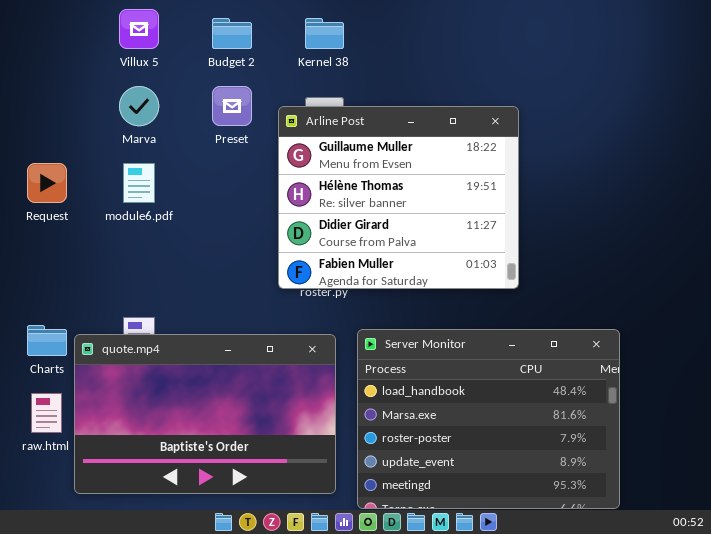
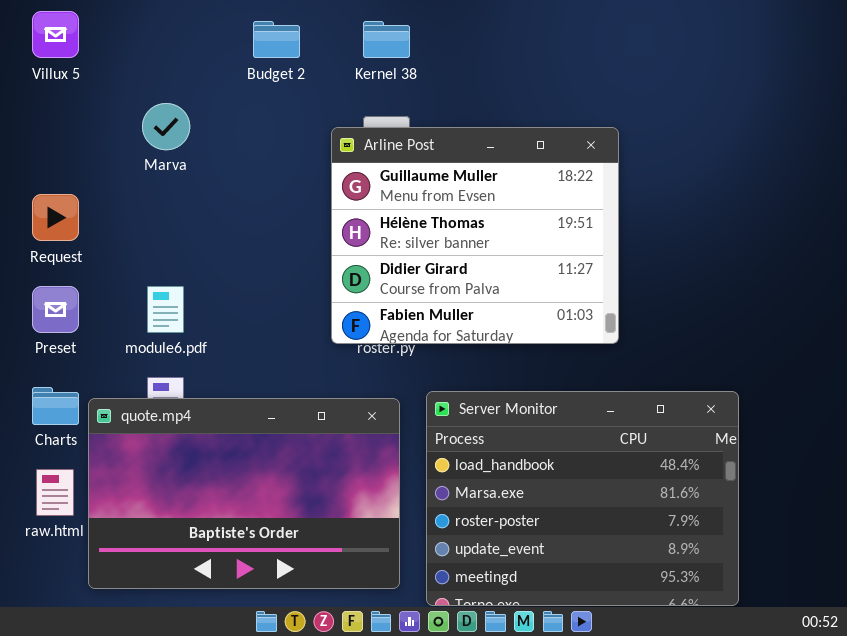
Villux 5: [119,9,159,49] -> [32,11,79,58], moved
Preset: [212,86,252,126] -> [32,286,79,333], moved
module6.pdf: [123,163,155,203] -> [147,286,184,333], moved

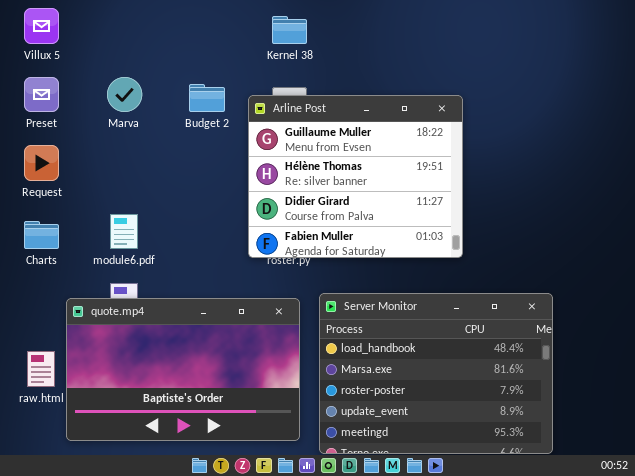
Budget 2: [253,21,300,58] -> [189,84,225,112], moved
Preset: [32,286,79,333] -> [24,77,59,112], moved
Charts: [32,387,79,425] -> [24,221,59,249], moved

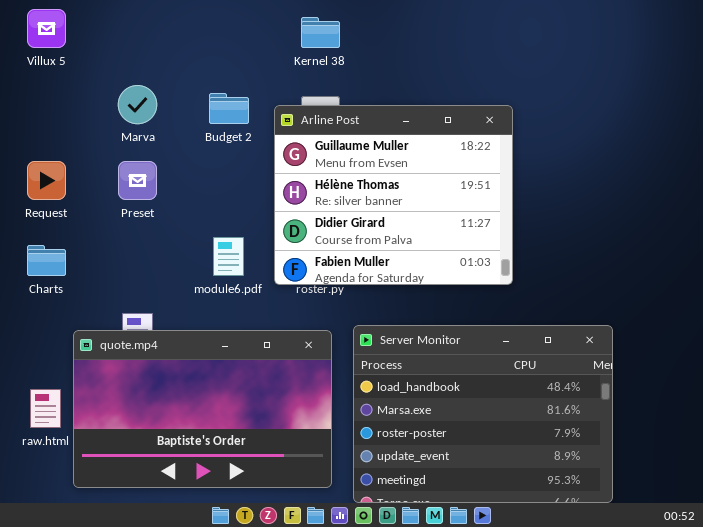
Preset: [24,77,59,112] -> [118,161,157,200], moved
module6.pdf: [110,214,138,249] -> [213,237,244,276], moved

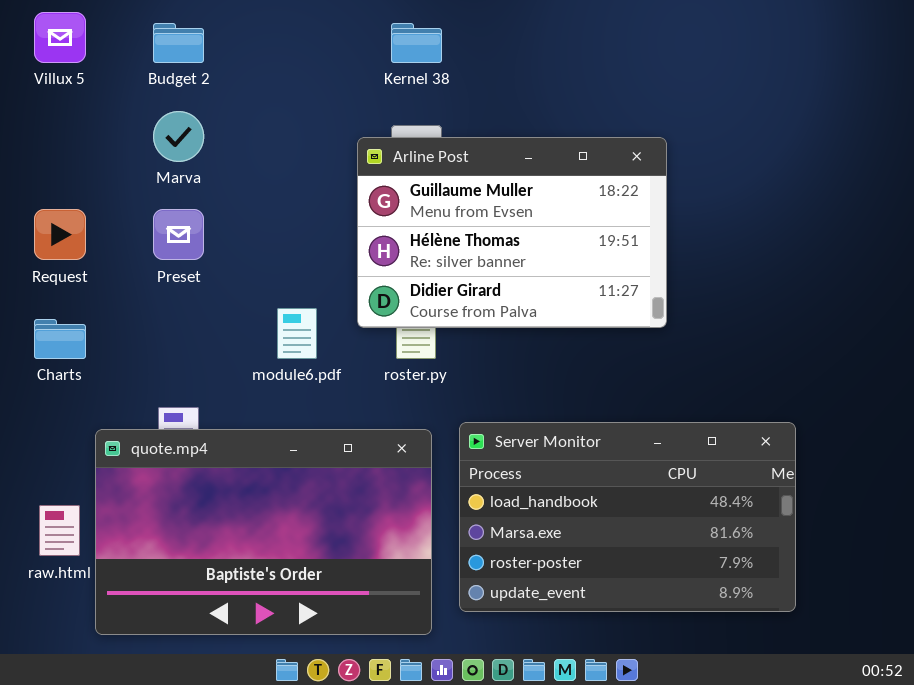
Budget 2: [209,93,249,124] -> [153,23,204,63], moved
Arline Post: [274,105,513,285] -> [357,137,667,328], resized
Server Monitor: [353,325,613,503] -> [459,422,796,612], resized

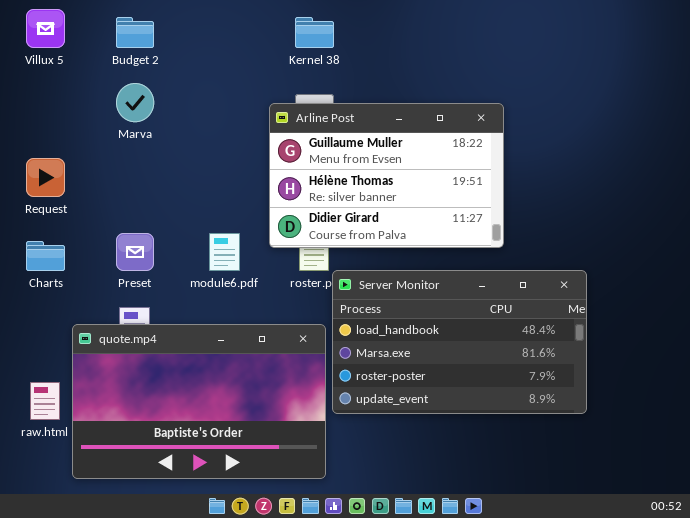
Preset: [153,209,204,260] -> [116,233,154,271], moved
Server Monitor: [459,422,796,612] -> [332,270,587,414], moved

